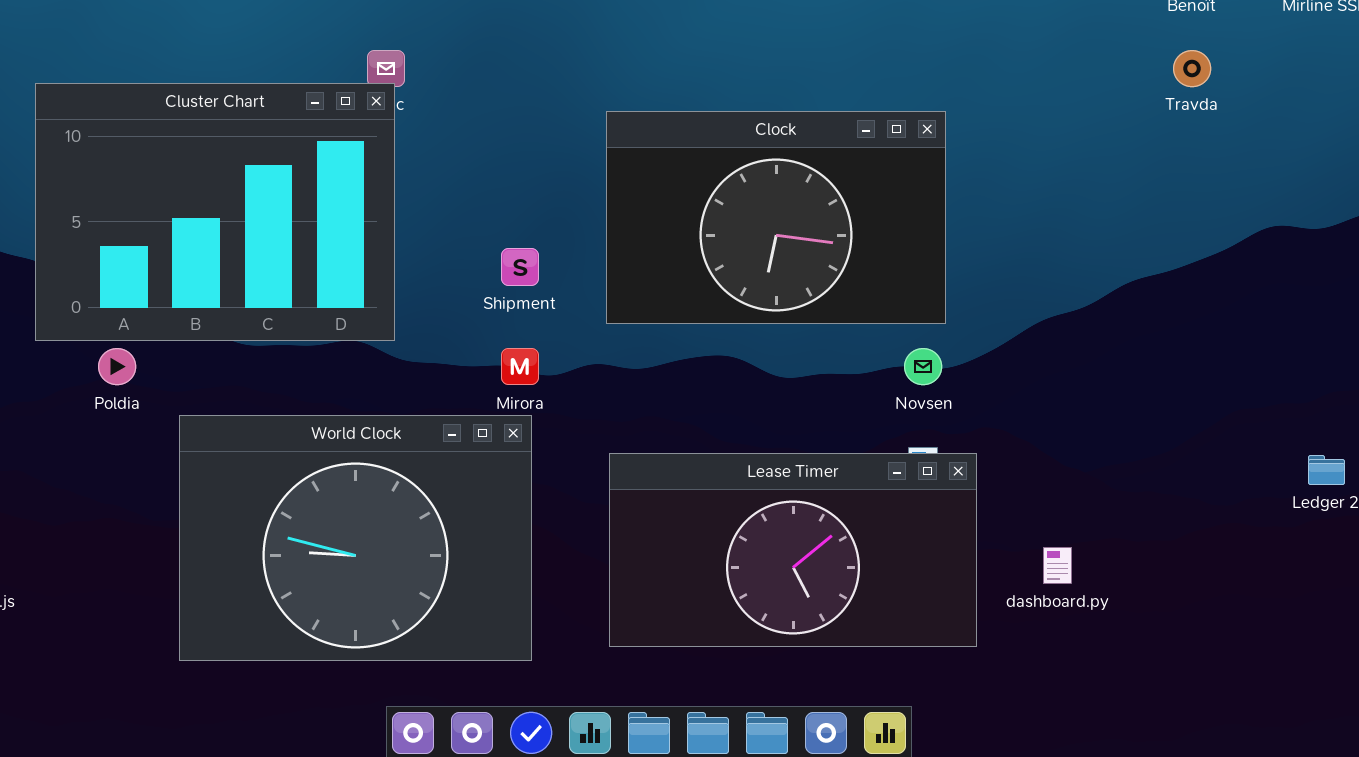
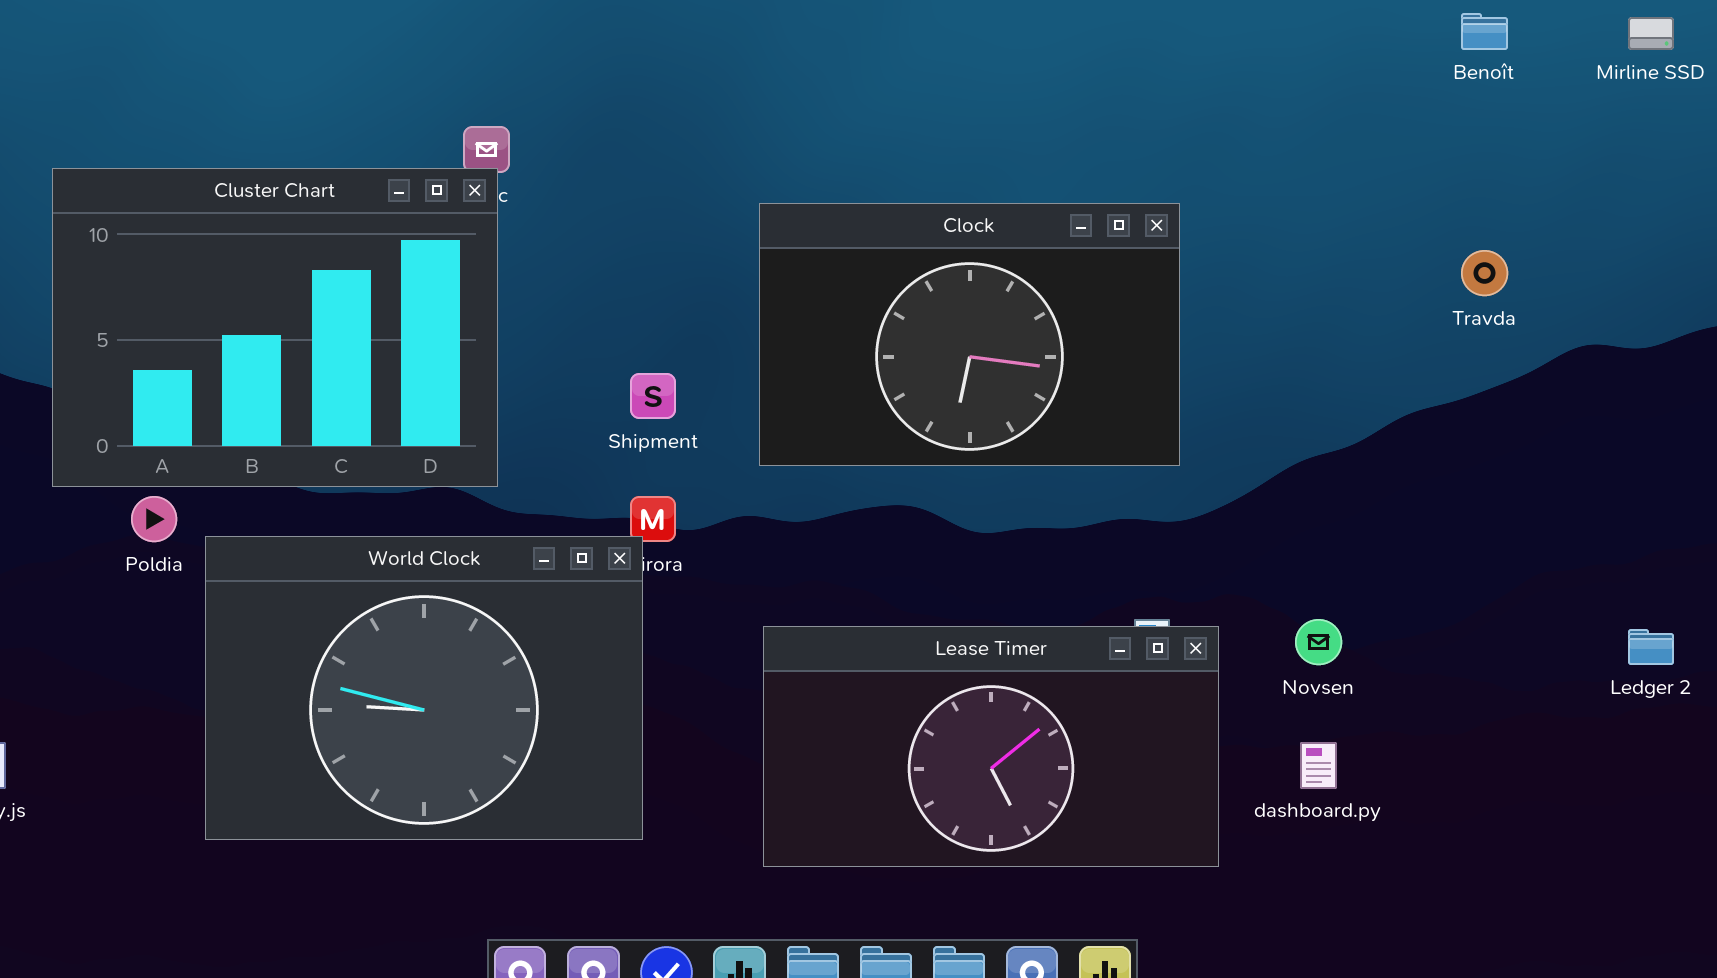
Travda: [1173,50,1211,87] -> [1461,250,1508,296], moved
Novsen: [904,348,942,385] -> [1295,619,1342,665], moved
World Clock: [179,415,532,661] -> [205,536,643,840], moved

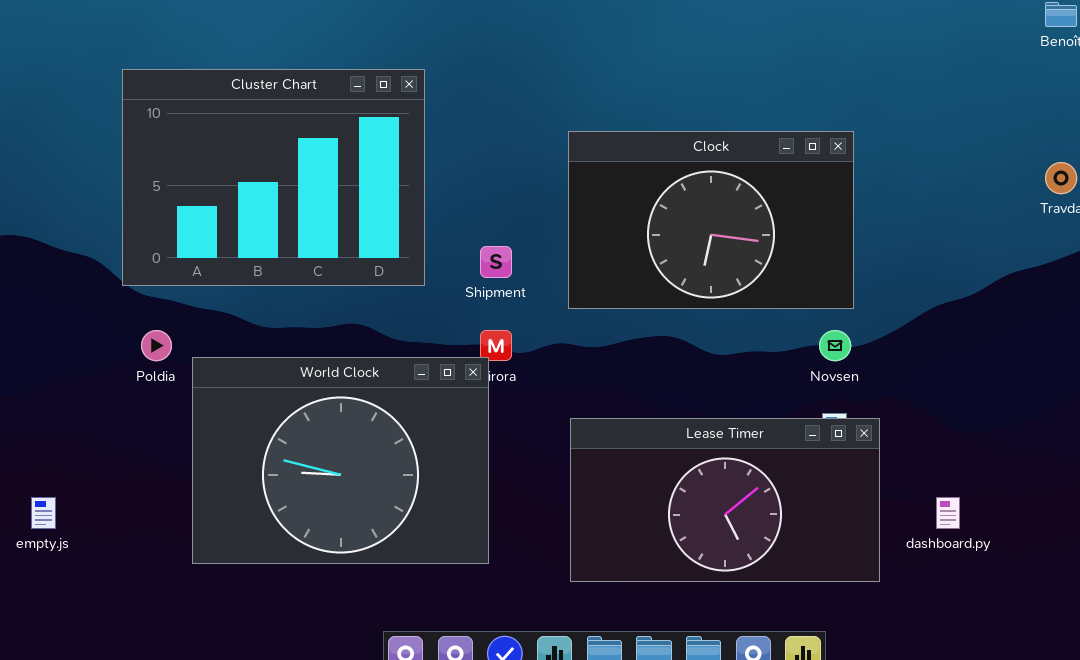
Cluster Chart: [52,168,498,487] -> [122,69,425,286], moved
Novsen: [1295,619,1342,665] -> [819,330,851,361], moved

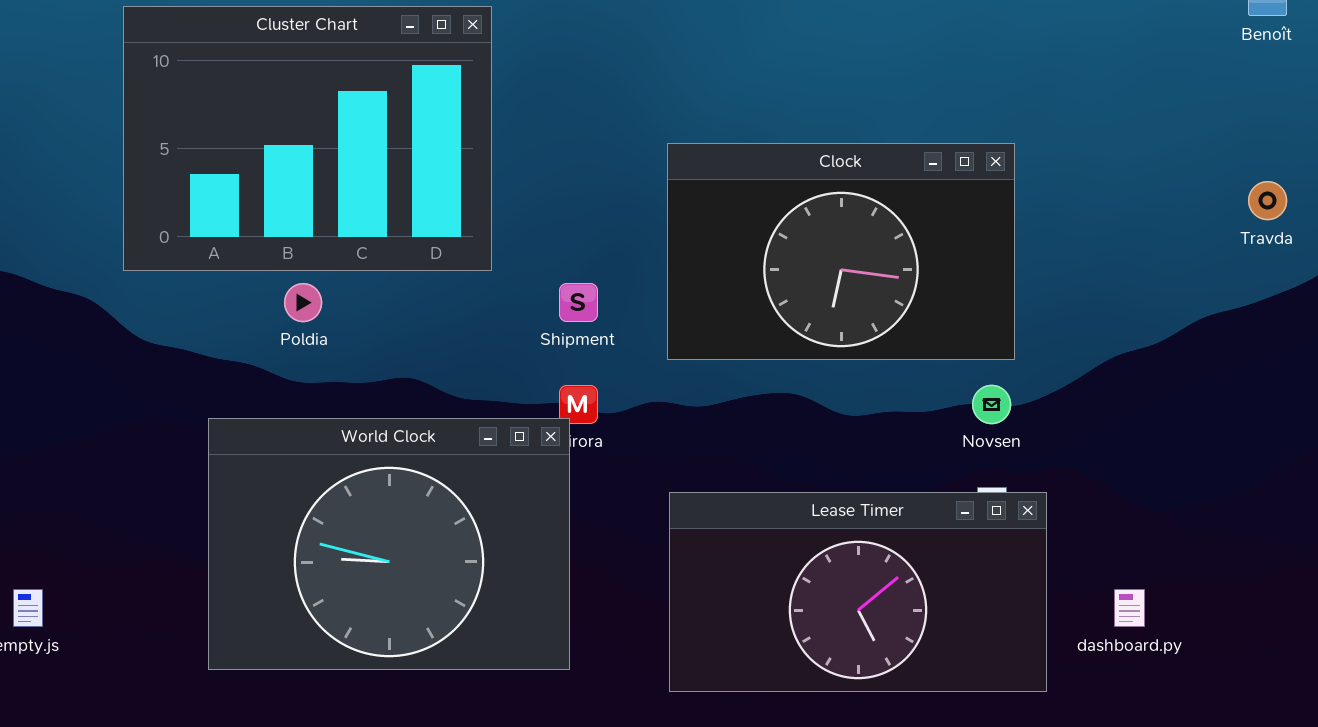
Cluster Chart: [122,69,425,286] -> [123,6,492,271], moved
Poldia: [141,330,172,361] -> [284,283,322,322], moved

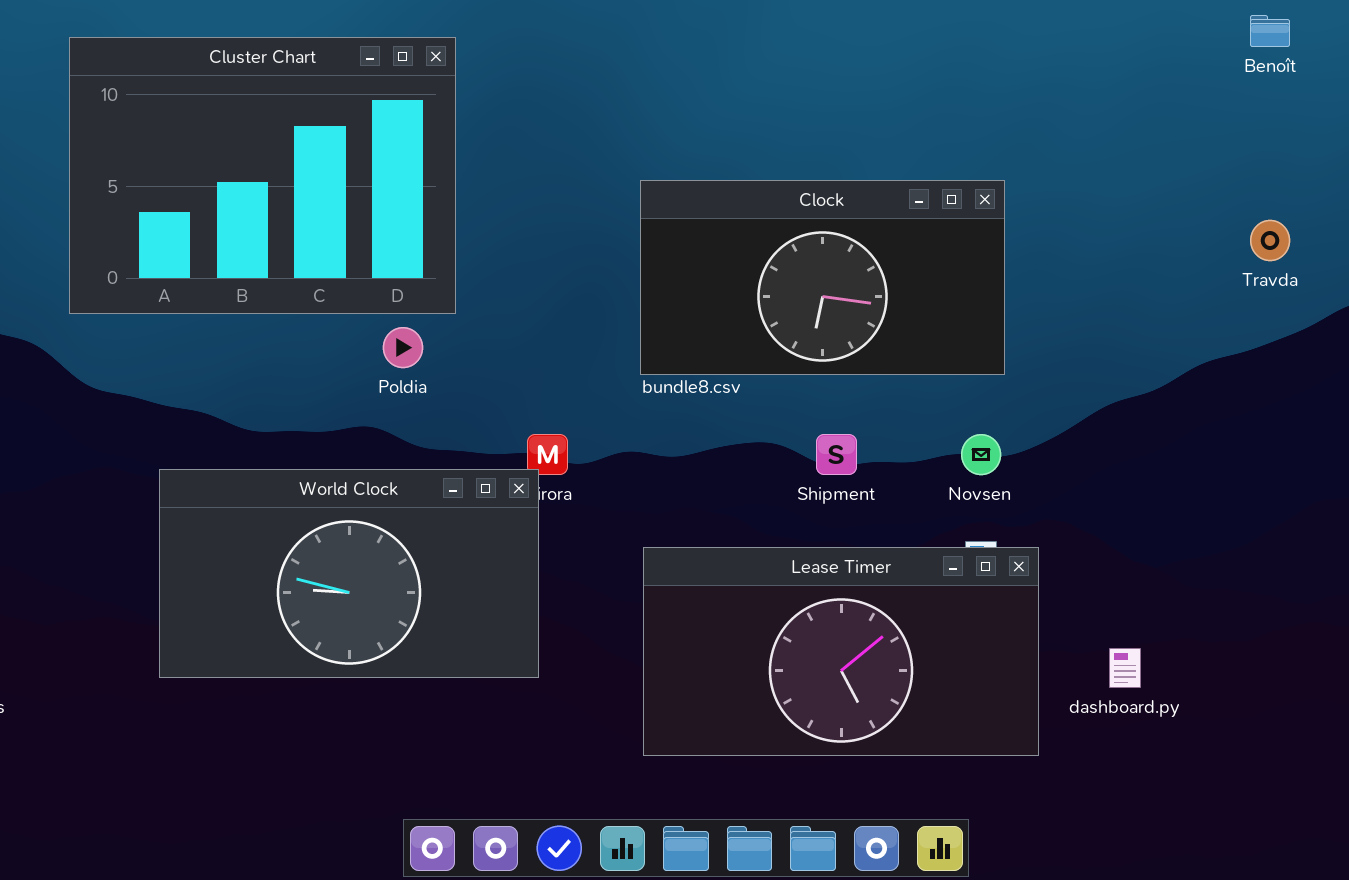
Clock: [667,143,1015,360] -> [640,180,1005,375], resized
Poldia: [284,283,322,322] -> [383,327,423,368], moved
Shipment: [559,283,598,322] -> [816,434,857,475], moved
World Clock: [208,418,570,670] -> [159,469,539,678], resized

